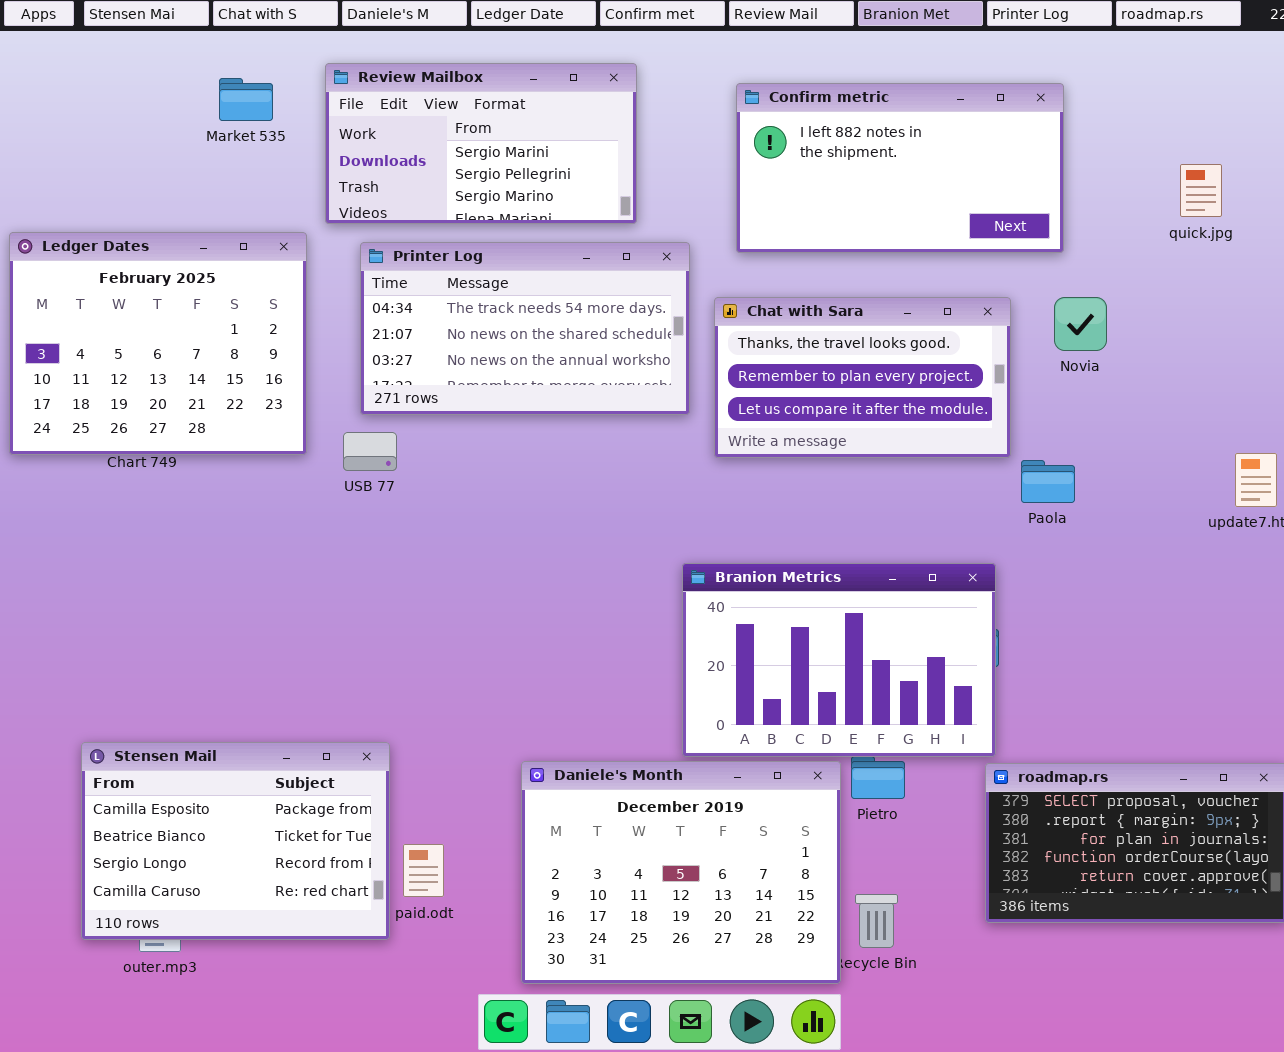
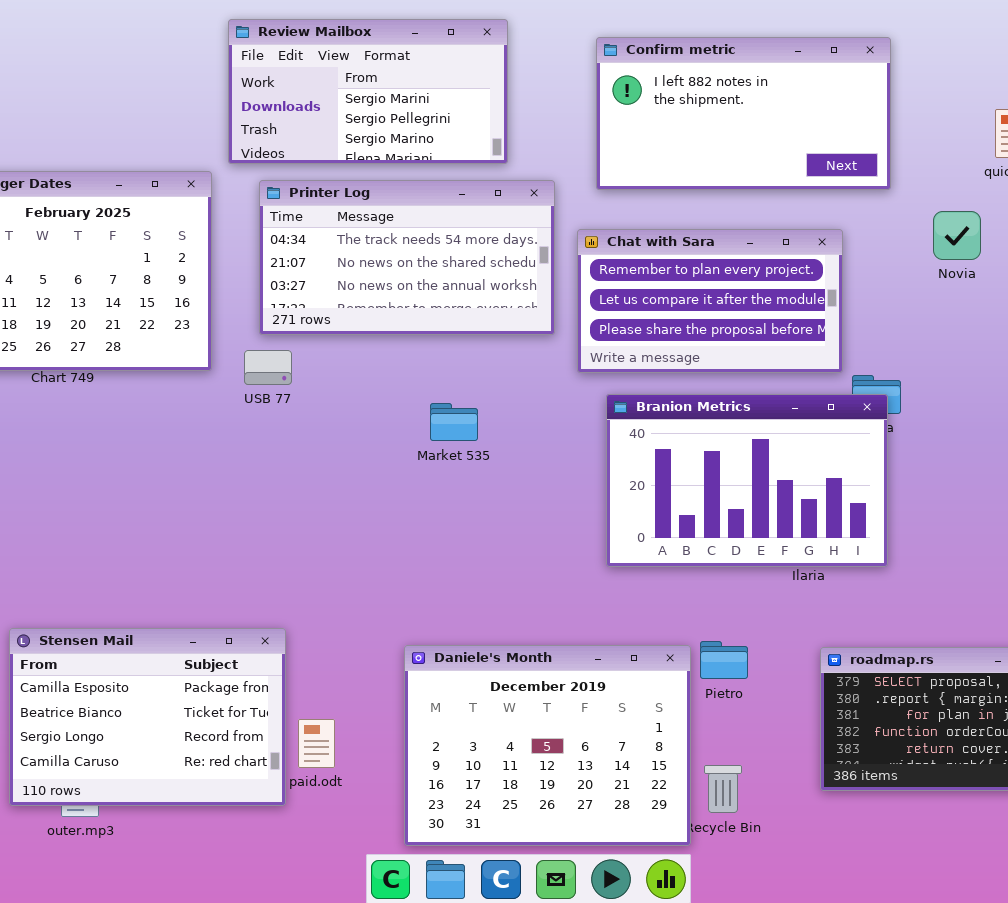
Market 535: [219,78,273,121] -> [430,403,478,441], moved
Chat with Sara: [714,297,1011,458] -> [577,229,843,373], scrolled down 1 row
Novia: [1054,297,1107,351] -> [933,211,981,260], moved
Branion Metrics: [682,563,996,757] -> [606,394,888,567], moved

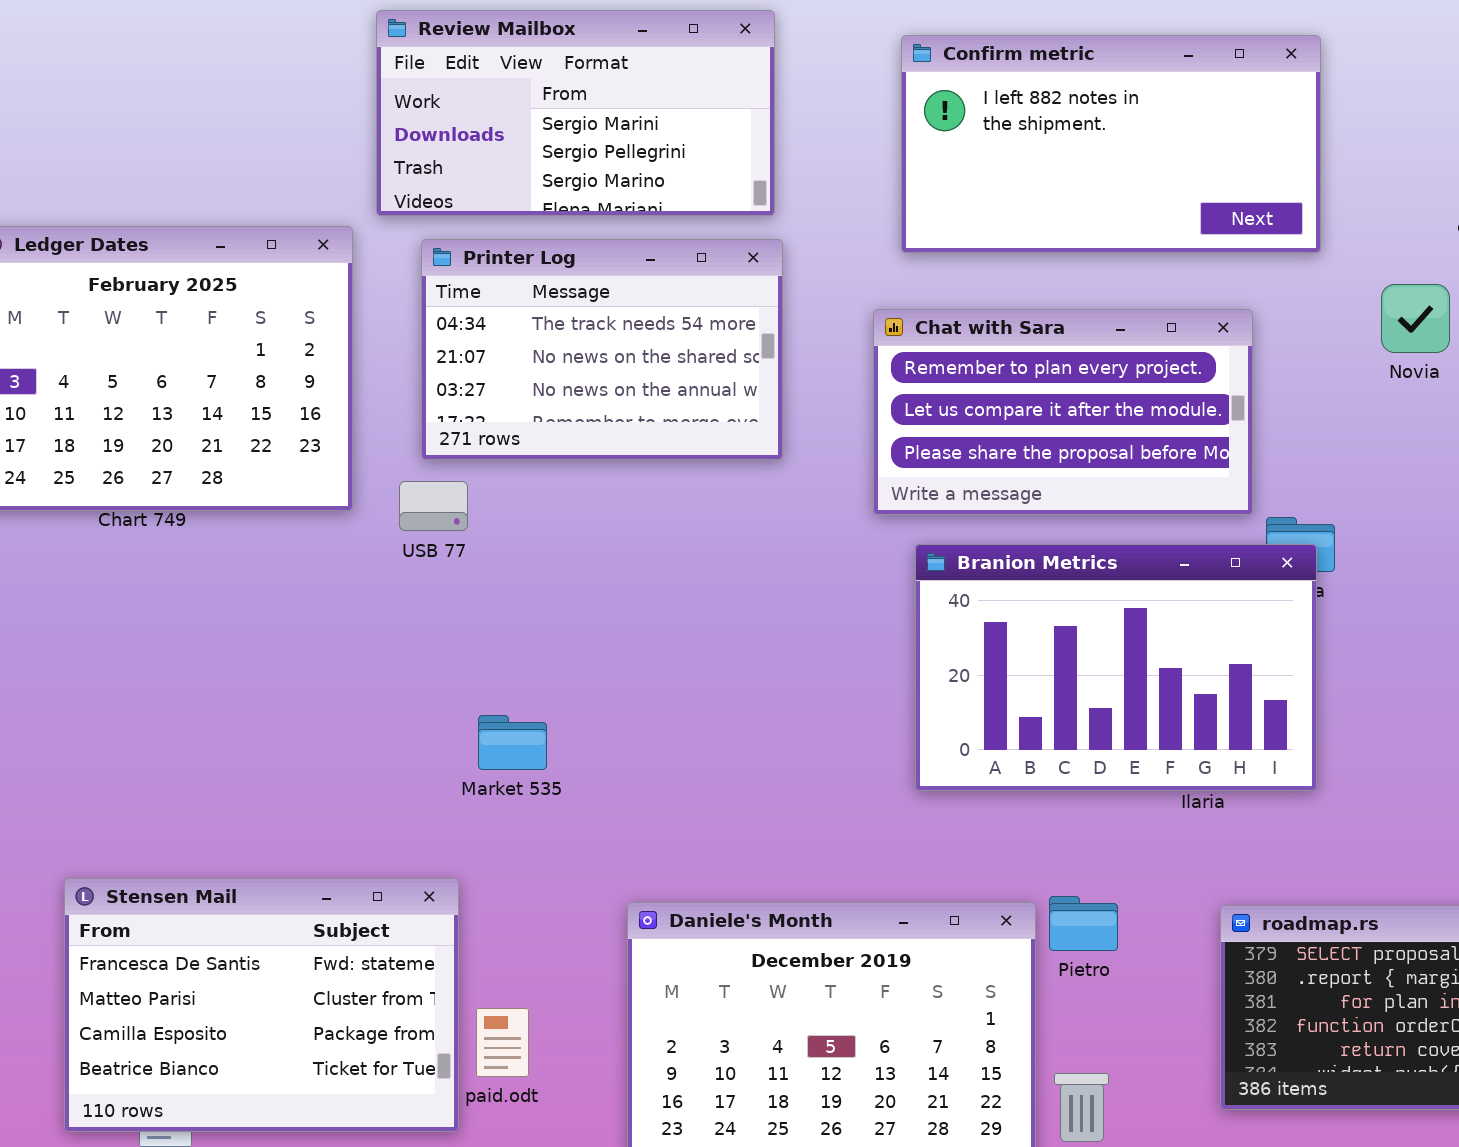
Printer Log: [259,180,555,335] -> [421,239,783,460], resized
Market 535: [430,403,478,441] -> [478,715,547,770], moved
Stensen Mail: [9,628,286,806] -> [64,878,459,1132], scrolled up 2 rows

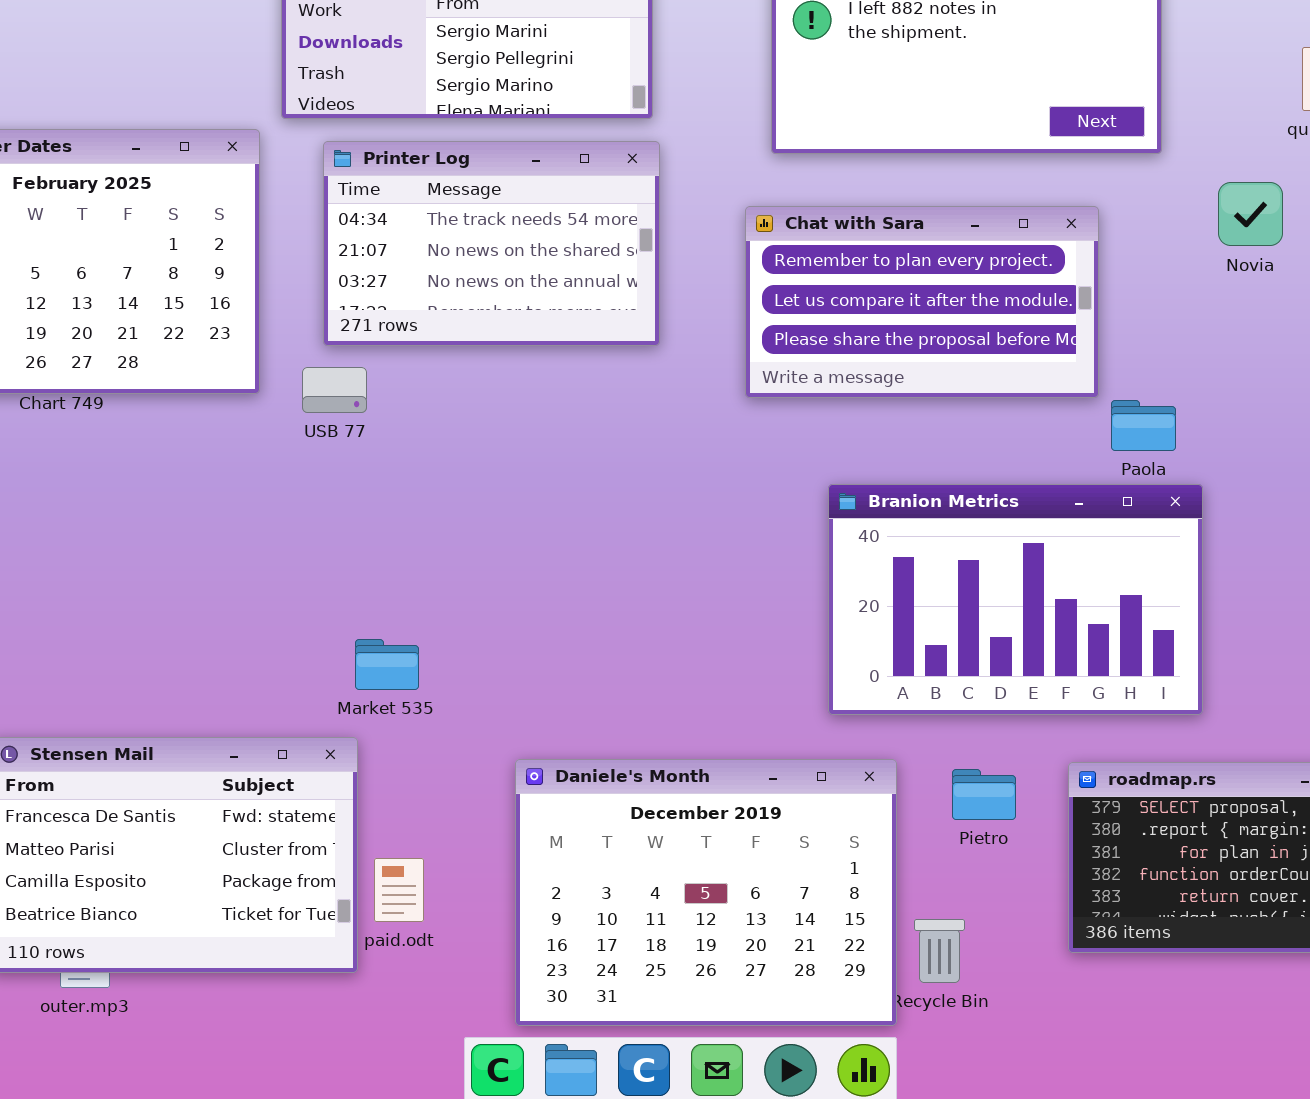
Branion Metrics: [915,544,1317,791] -> [828,484,1203,715], moved
Market 535: [478,715,547,770] -> [355,639,419,690], moved
Pietro: [1049,896,1118,951] -> [952,769,1016,820], moved

